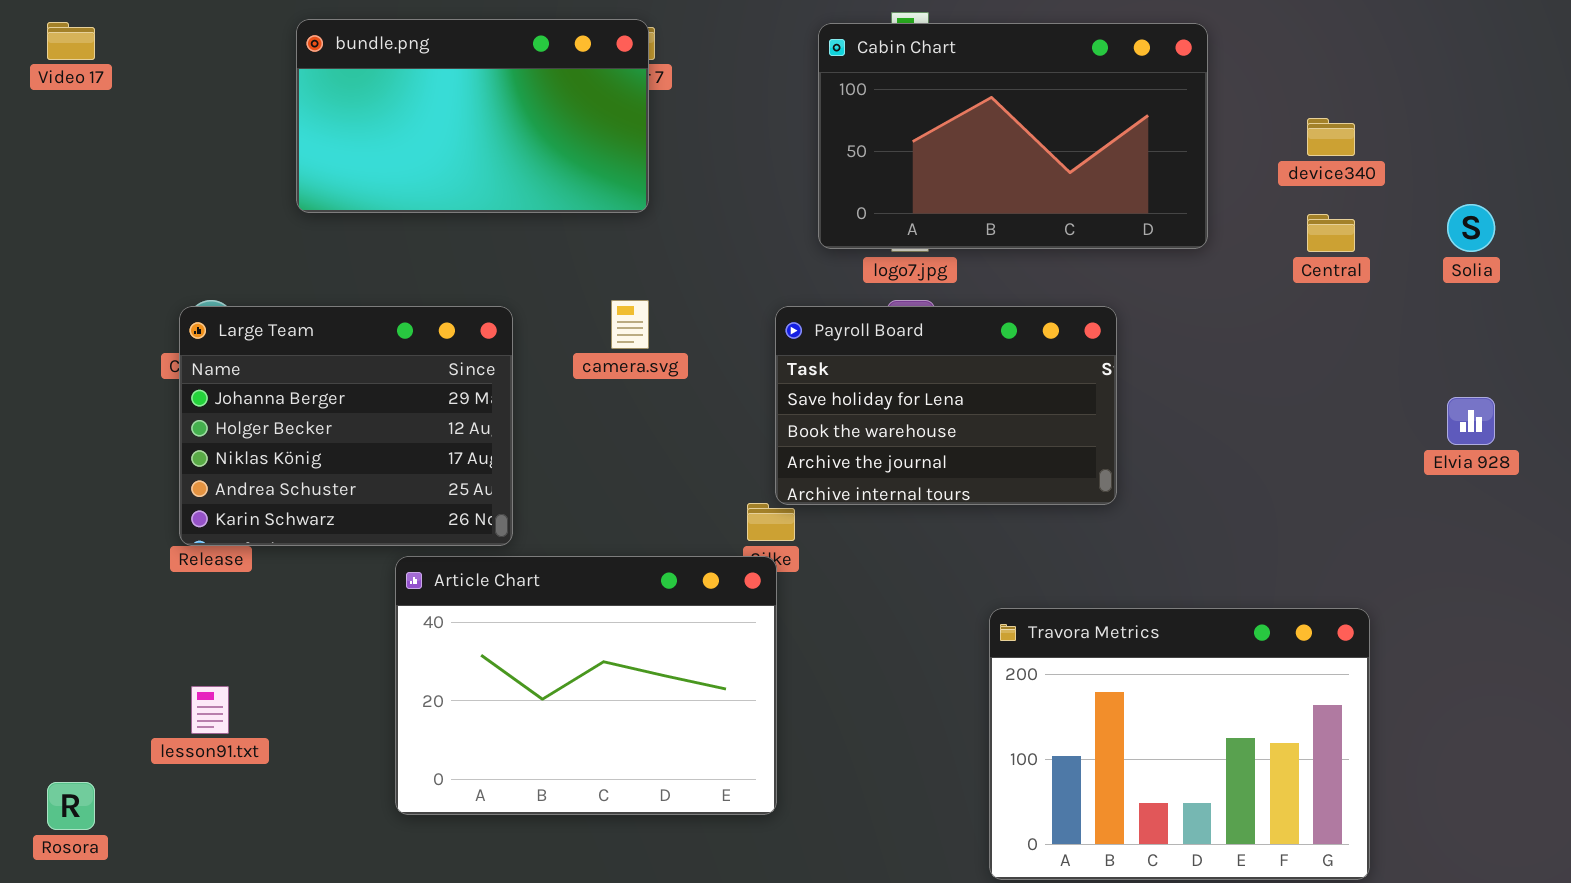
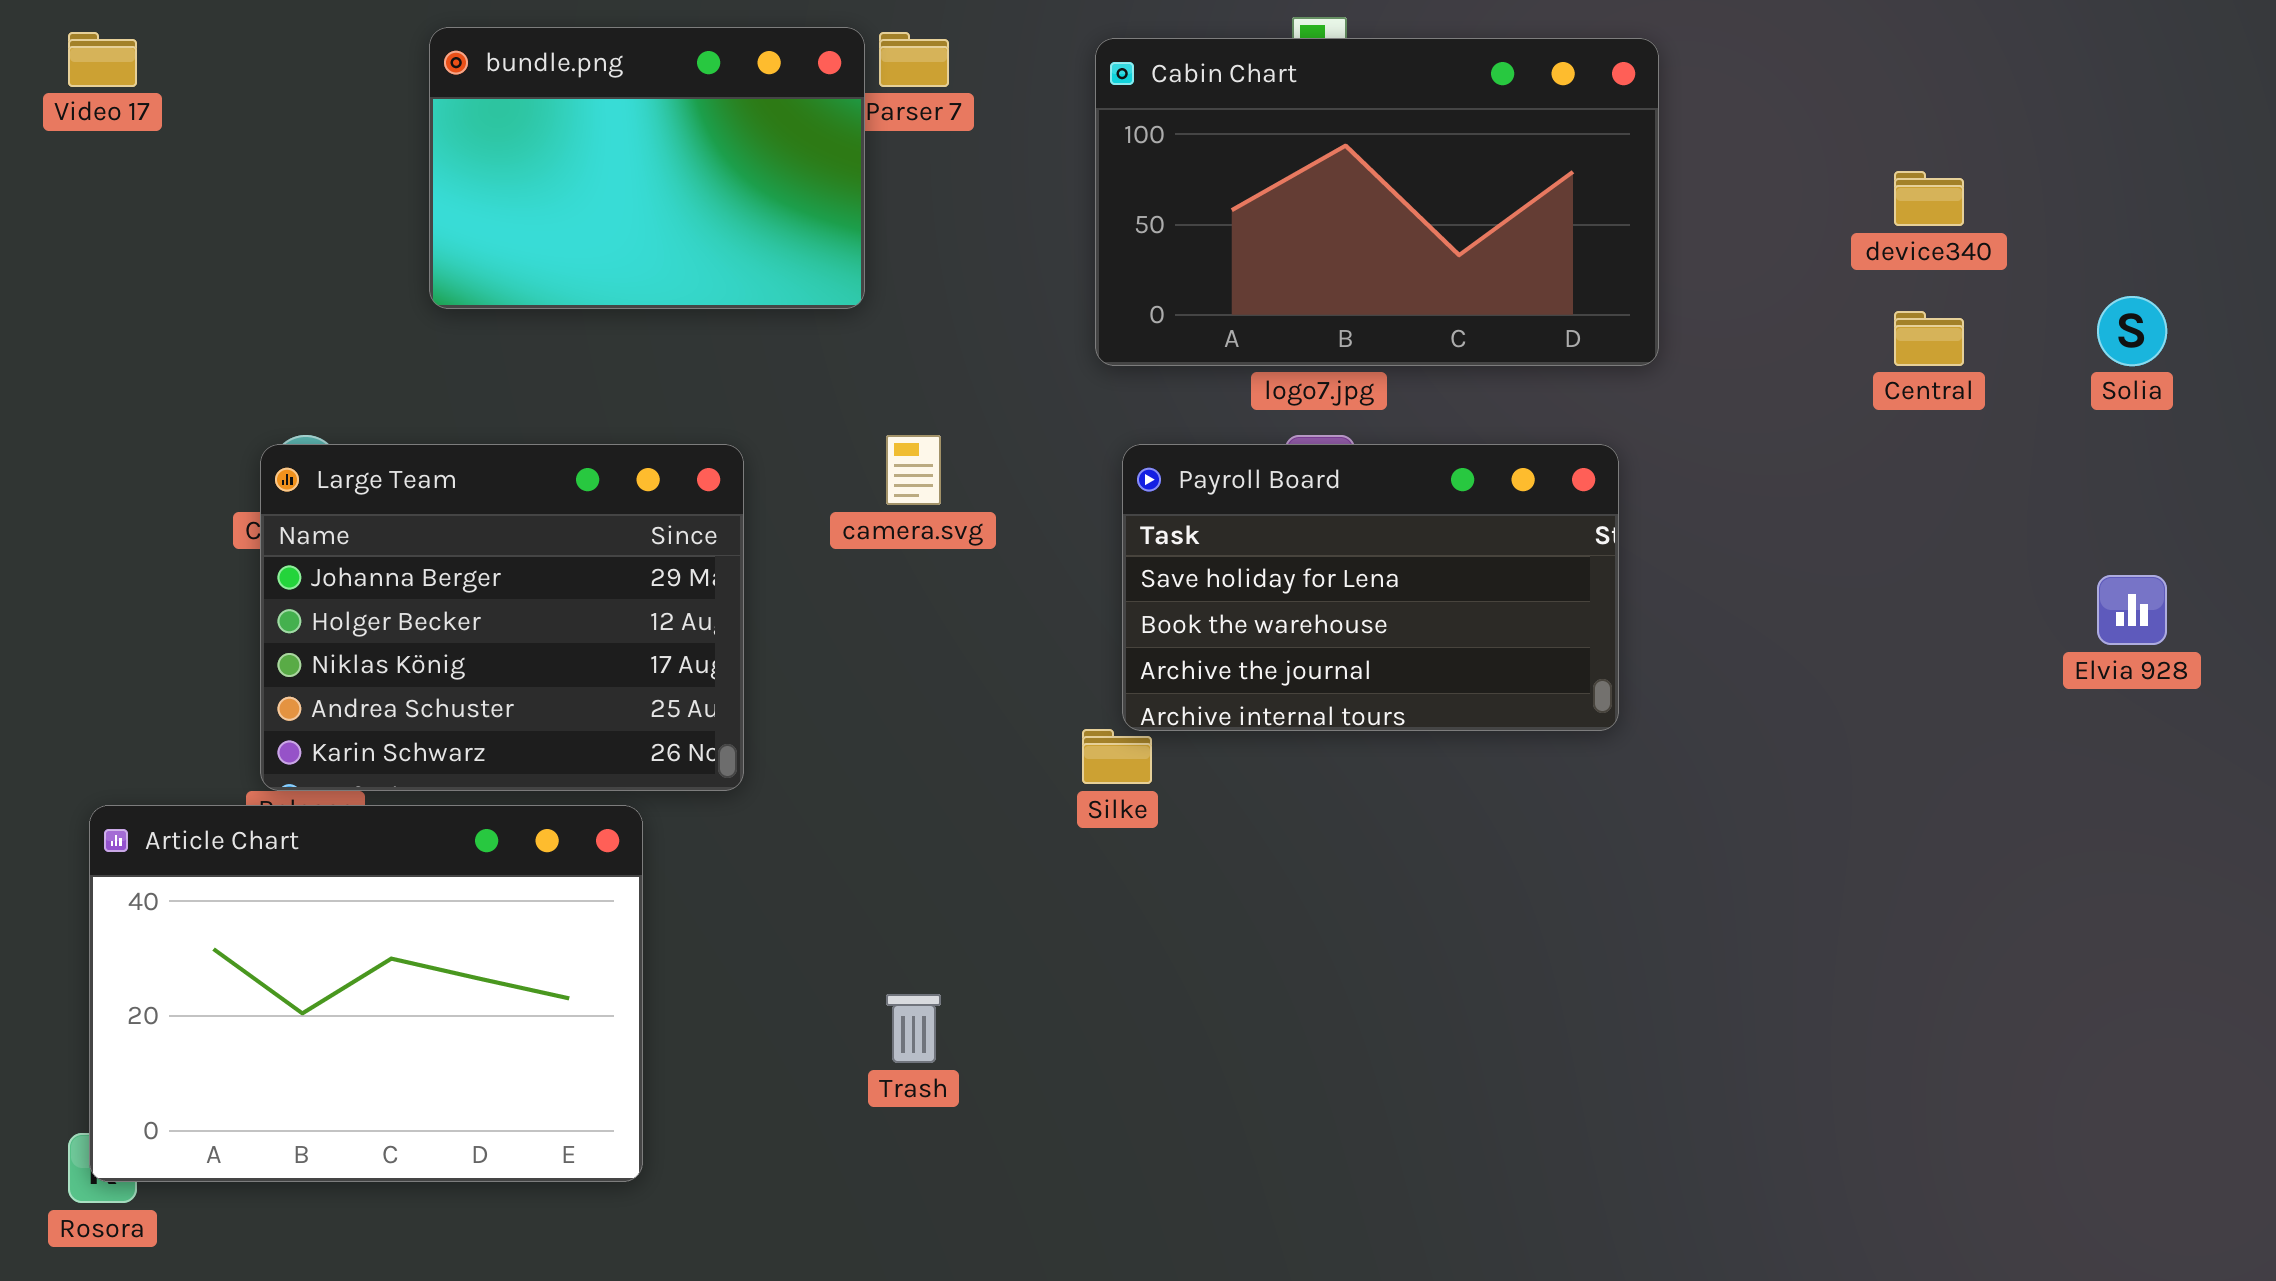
bundle.png: [296,19,649,213] -> [429,27,865,309], resized
Cabin Chart: [818,23,1208,249] -> [1095,38,1659,366], moved
Article Chart: [395,556,777,815] -> [89,805,643,1182], moved
Travora Metrics: [989,608,1370,880] -> none, closed

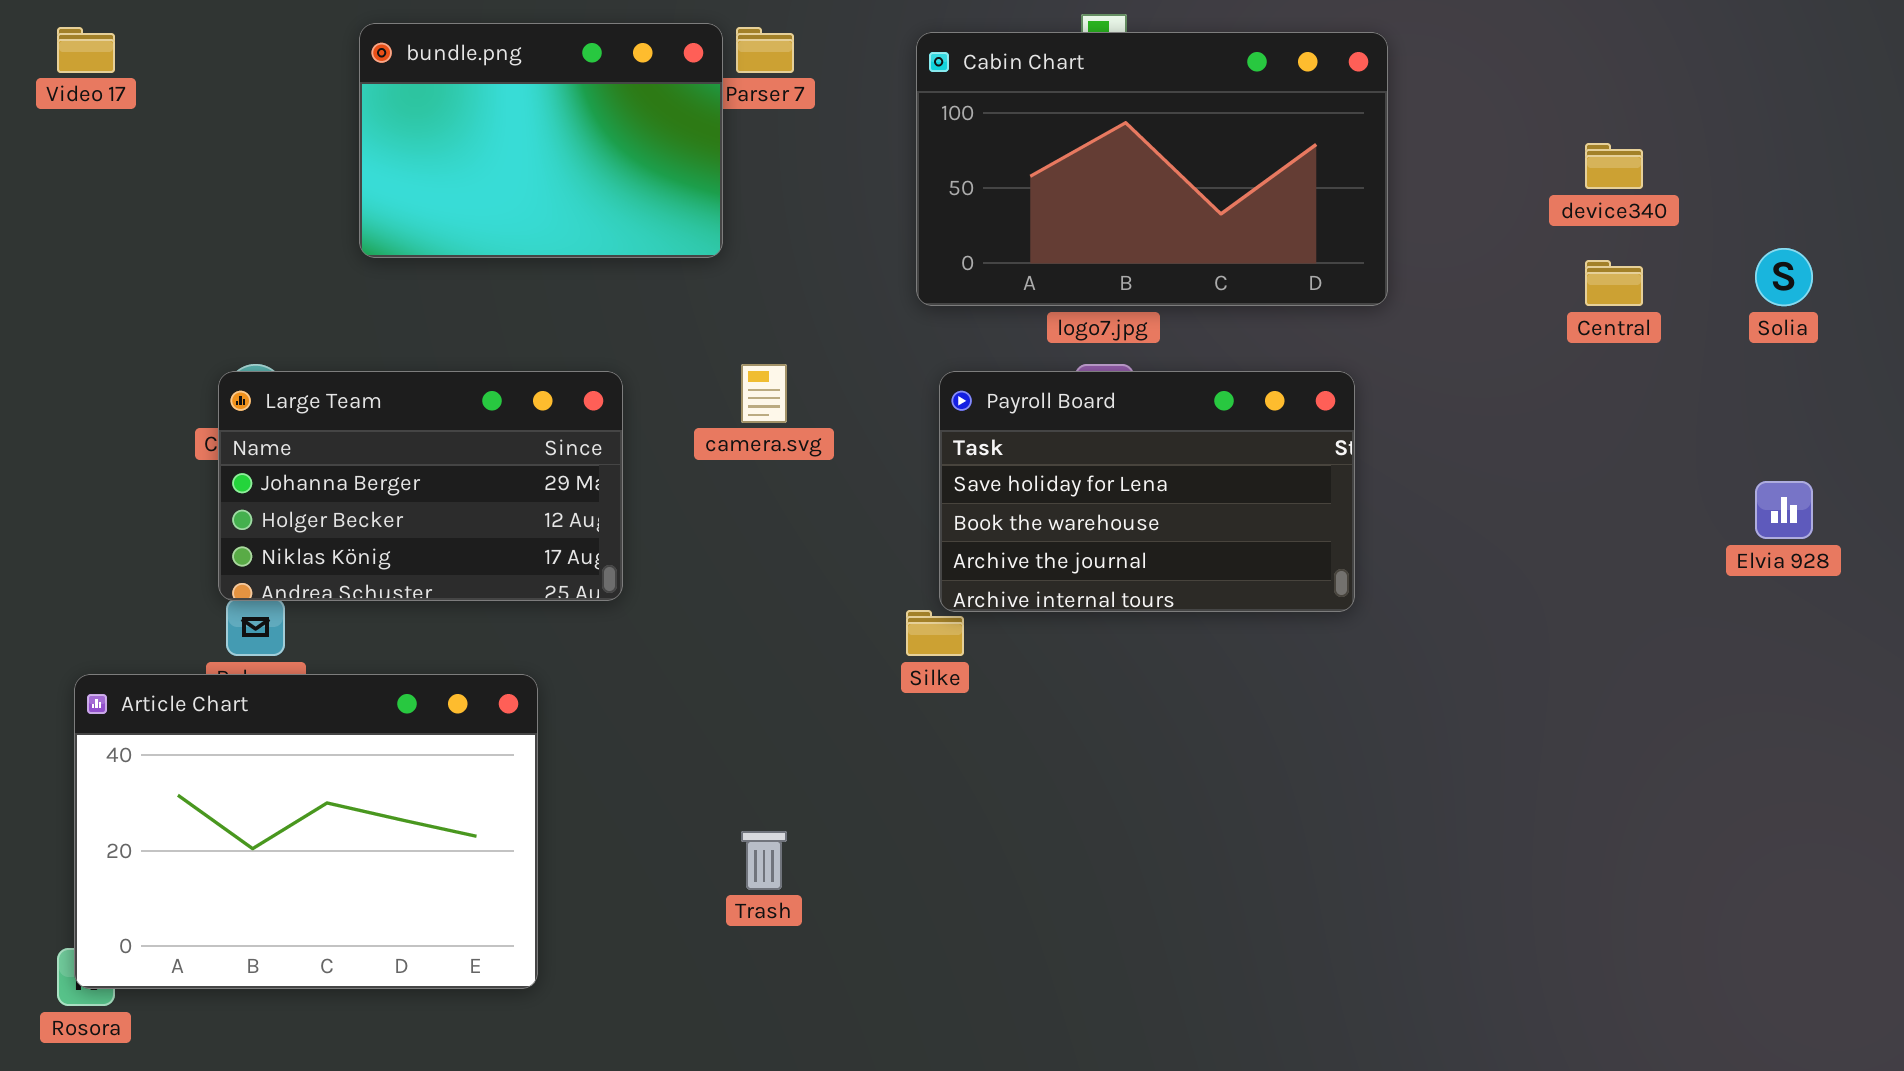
Large Team: [260,444,744,791] -> [218,371,623,601], resized

